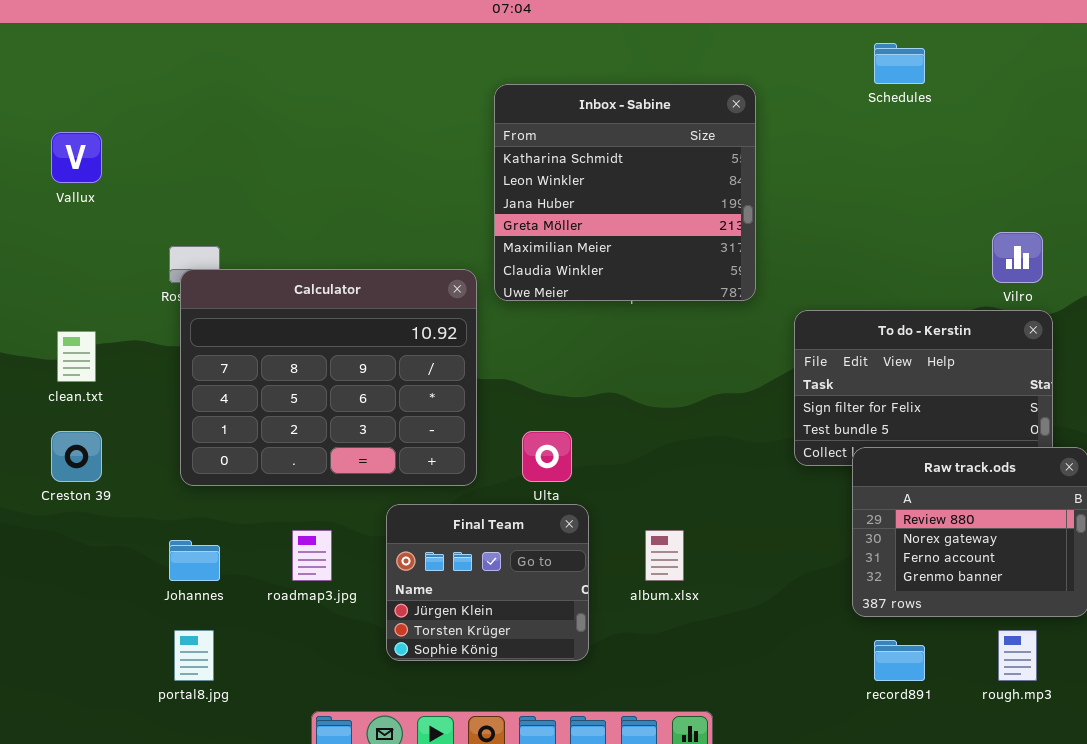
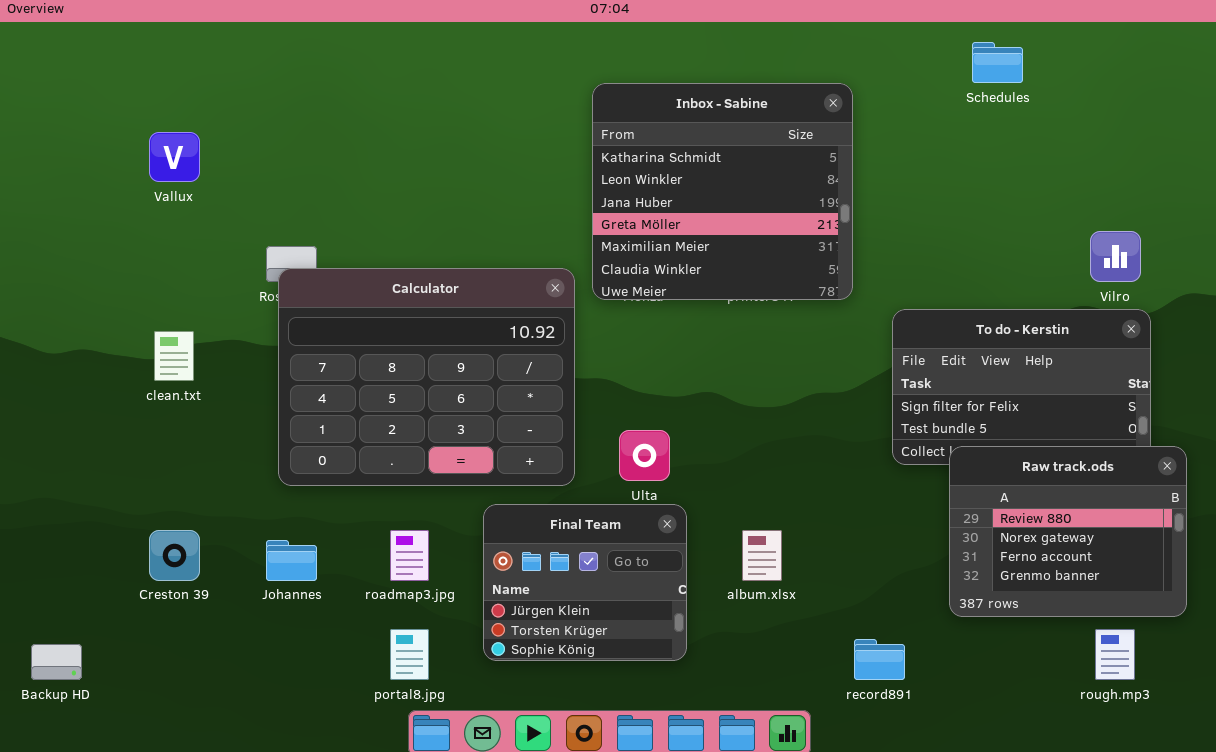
Creston 39: [51,431,102,482] -> [149,530,200,581], moved
portal8.jpg: [174,630,214,681] -> [390,629,429,680], moved
record891: [874,640,925,681] -> [854,639,905,680], moved

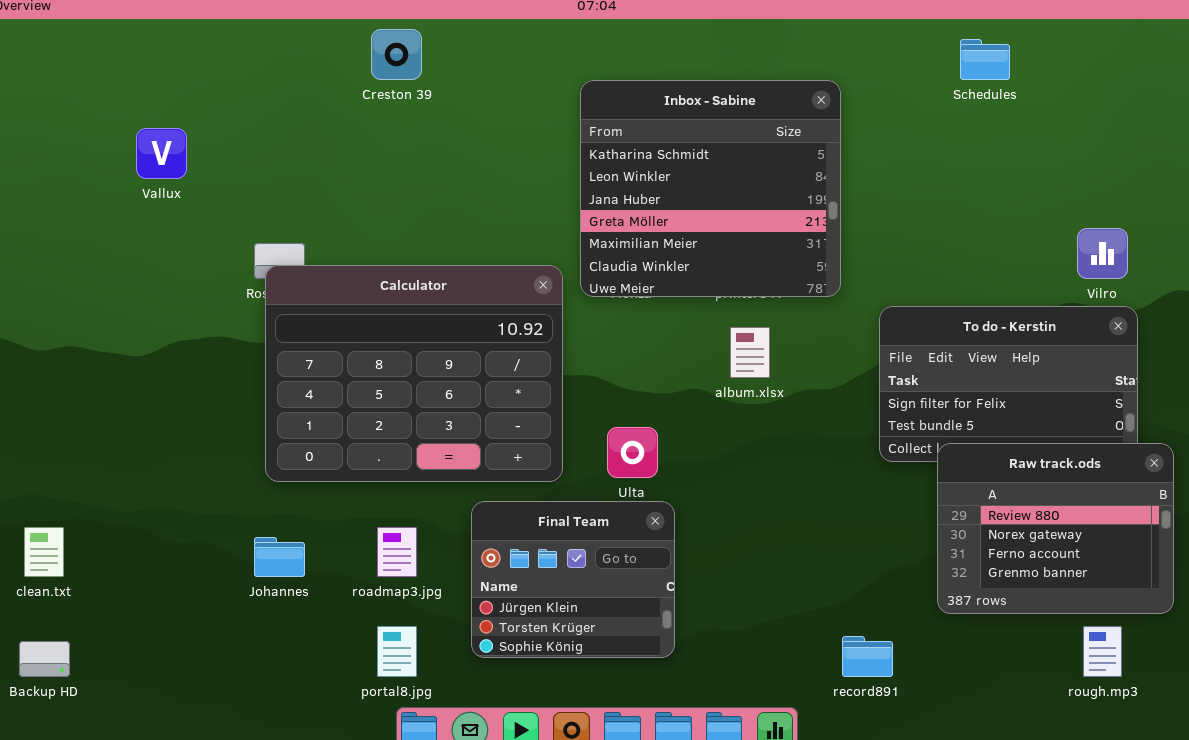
clean.txt: [154,331,194,381] -> [24,527,64,577], moved
Creston 39: [149,530,200,581] -> [371,29,422,80], moved
album.xlsx: [742,530,782,581] -> [730,327,770,378], moved

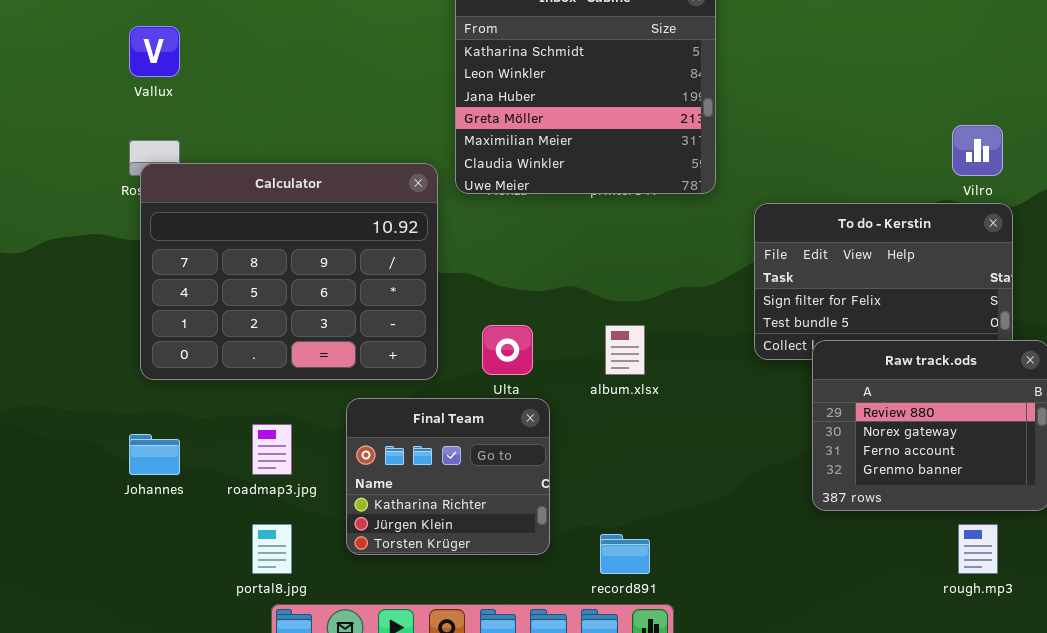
Vallux: [136,128,187,179] -> [129,26,180,77], moved
album.xlsx: [730,327,770,378] -> [605,325,645,375], moved
Final Team: [471,501,675,658] -> [346,398,550,555], scrolled up 1 row
record891: [842,636,893,677] -> [600,534,650,574], moved

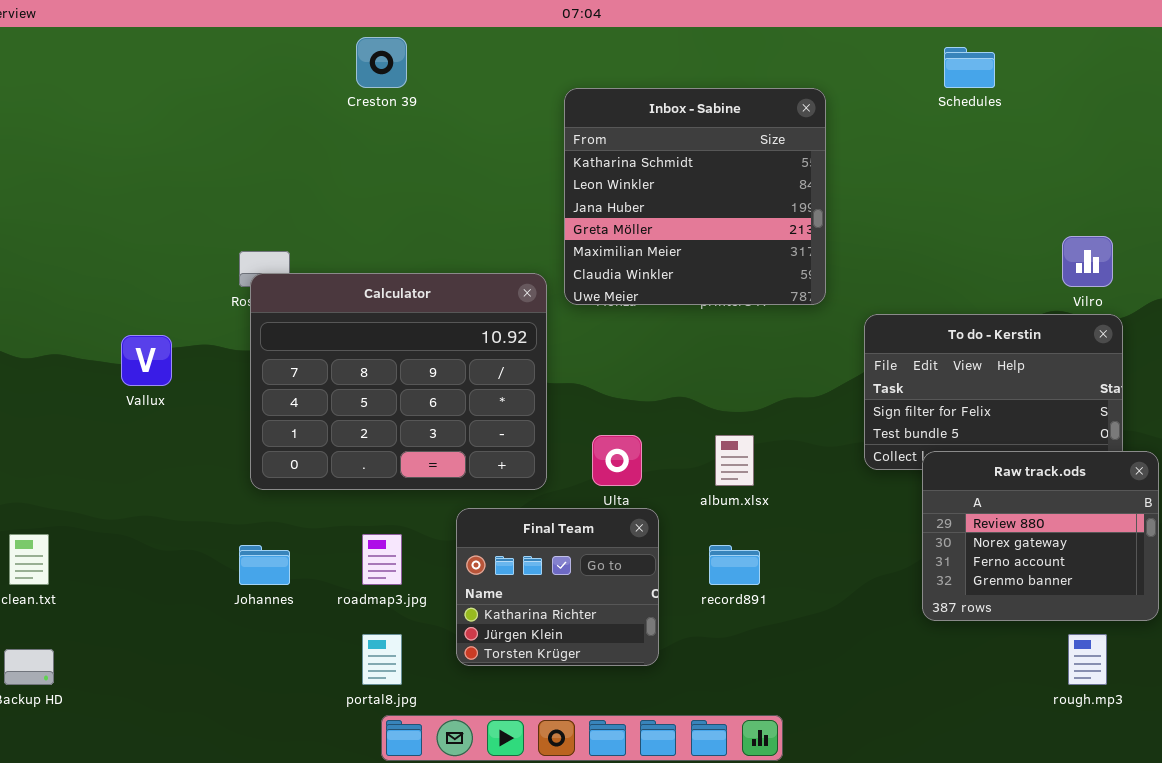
Vallux: [129,26,180,77] -> [121,335,172,386], moved
record891: [600,534,650,574] -> [709,545,760,585], moved

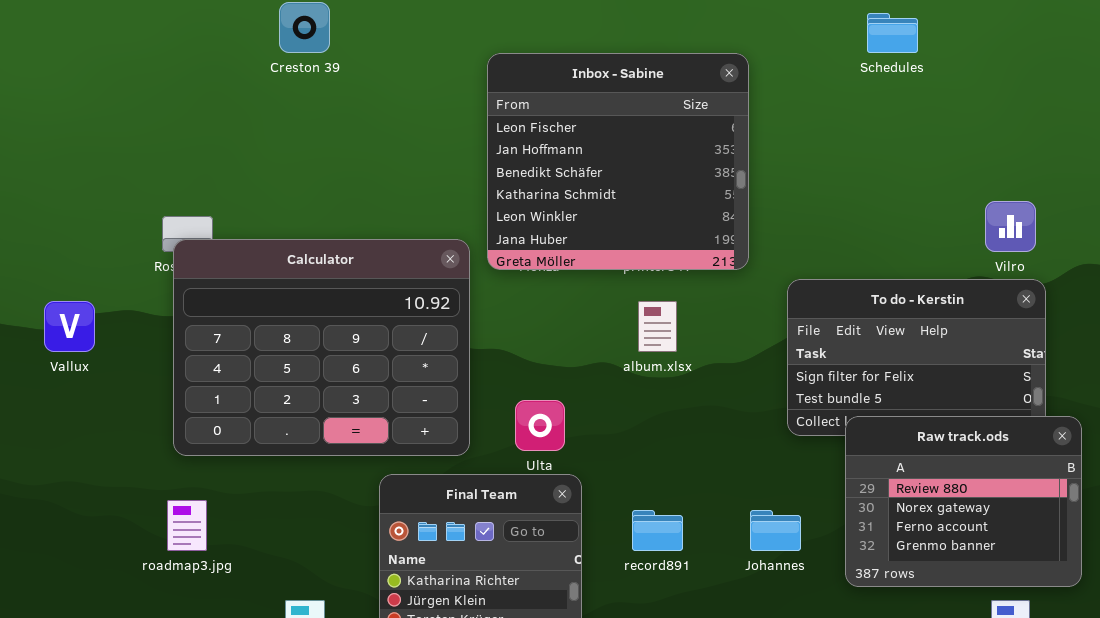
Inbox - Sabine: [564,88,826,305] -> [487,53,749,270], scrolled up 3 rows
album.xlsx: [715,435,754,486] -> [638,301,677,352], moved
roadmap3.jpg: [362,534,402,585] -> [167,500,207,551], moved
Johannes: [239,545,290,585] -> [750,510,801,551], moved

